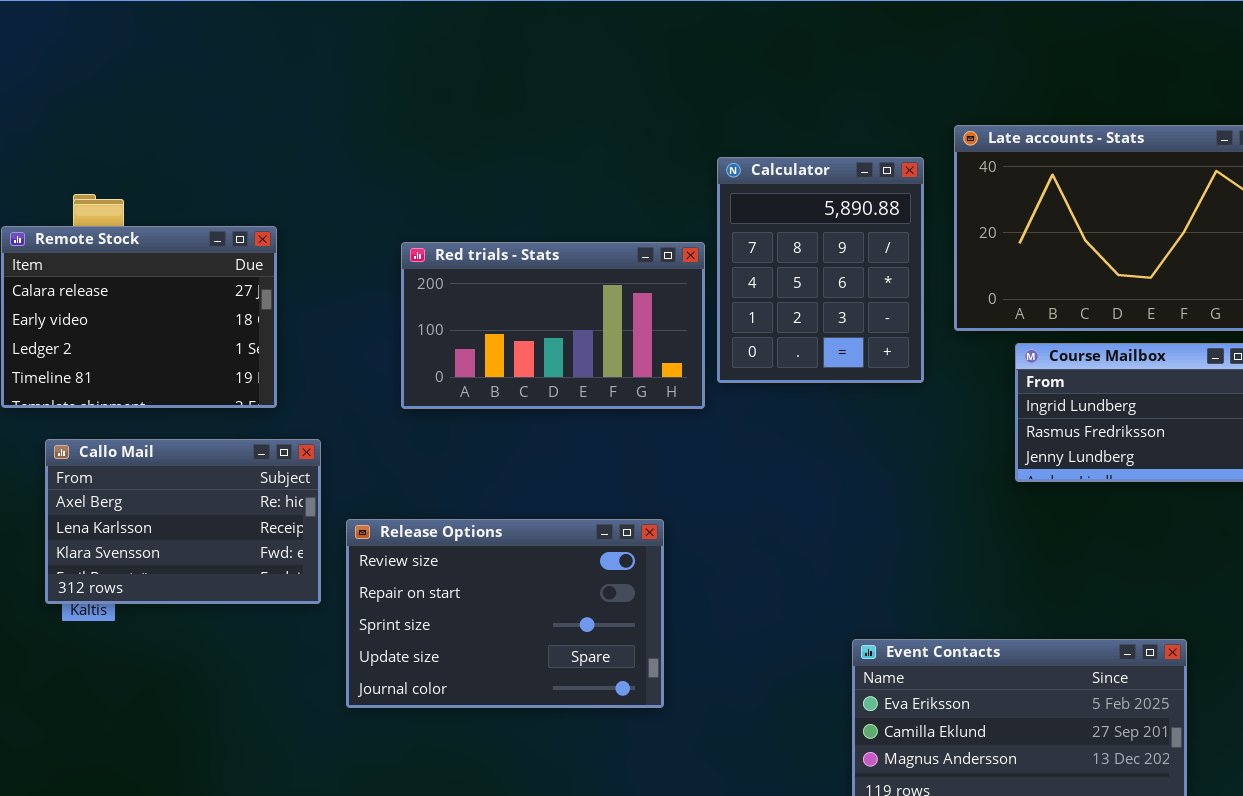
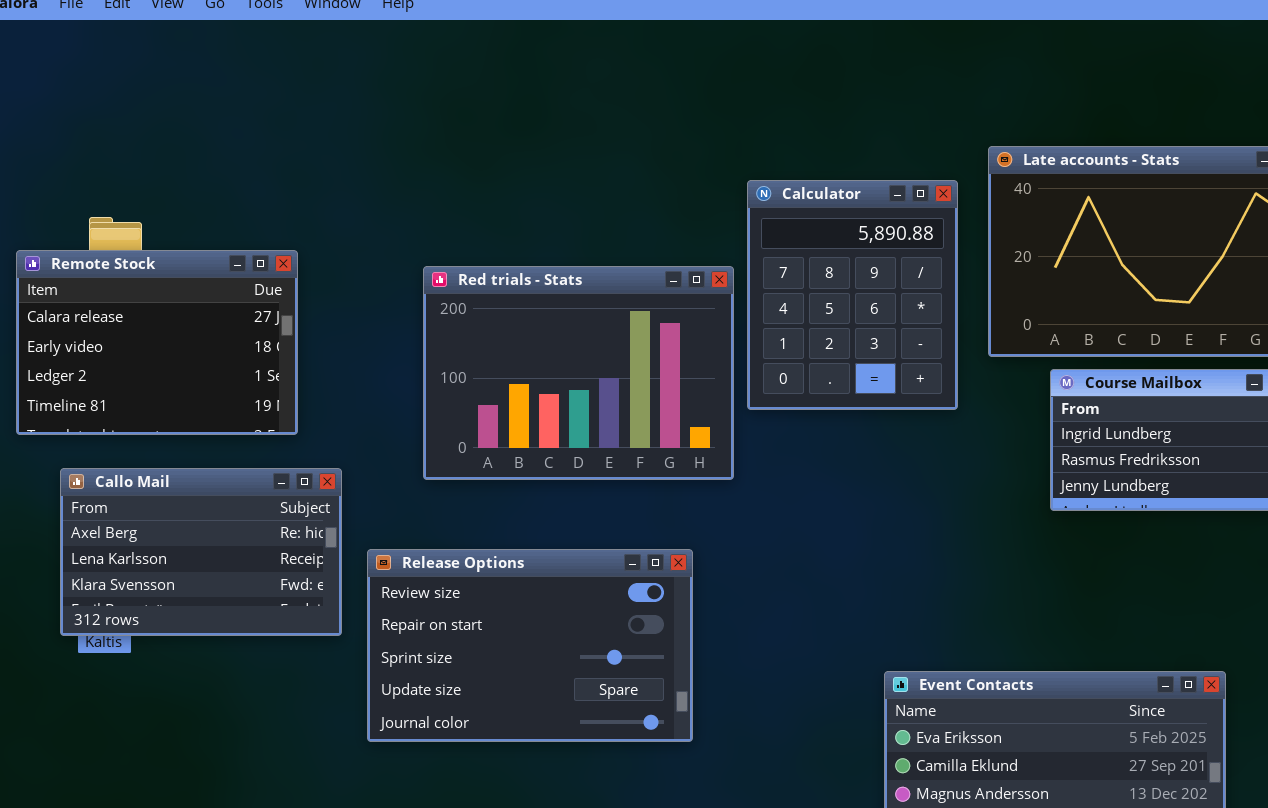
Red trials - Stats: [401,242,705,409] -> [423,266,734,480], resized

